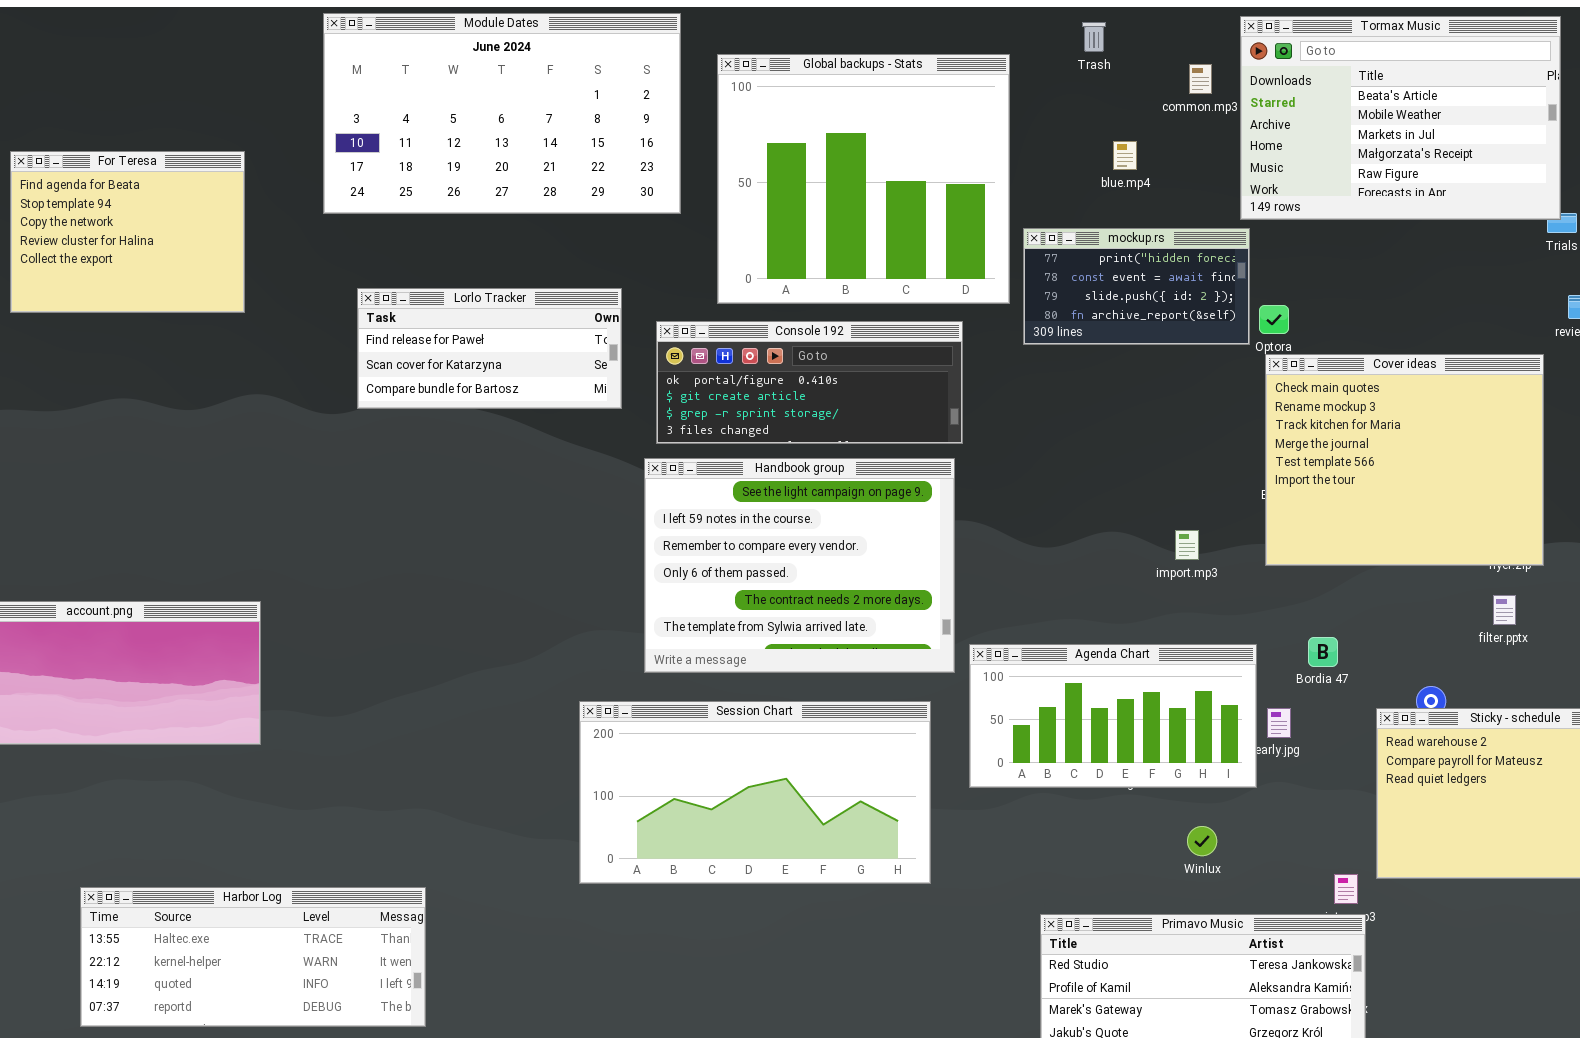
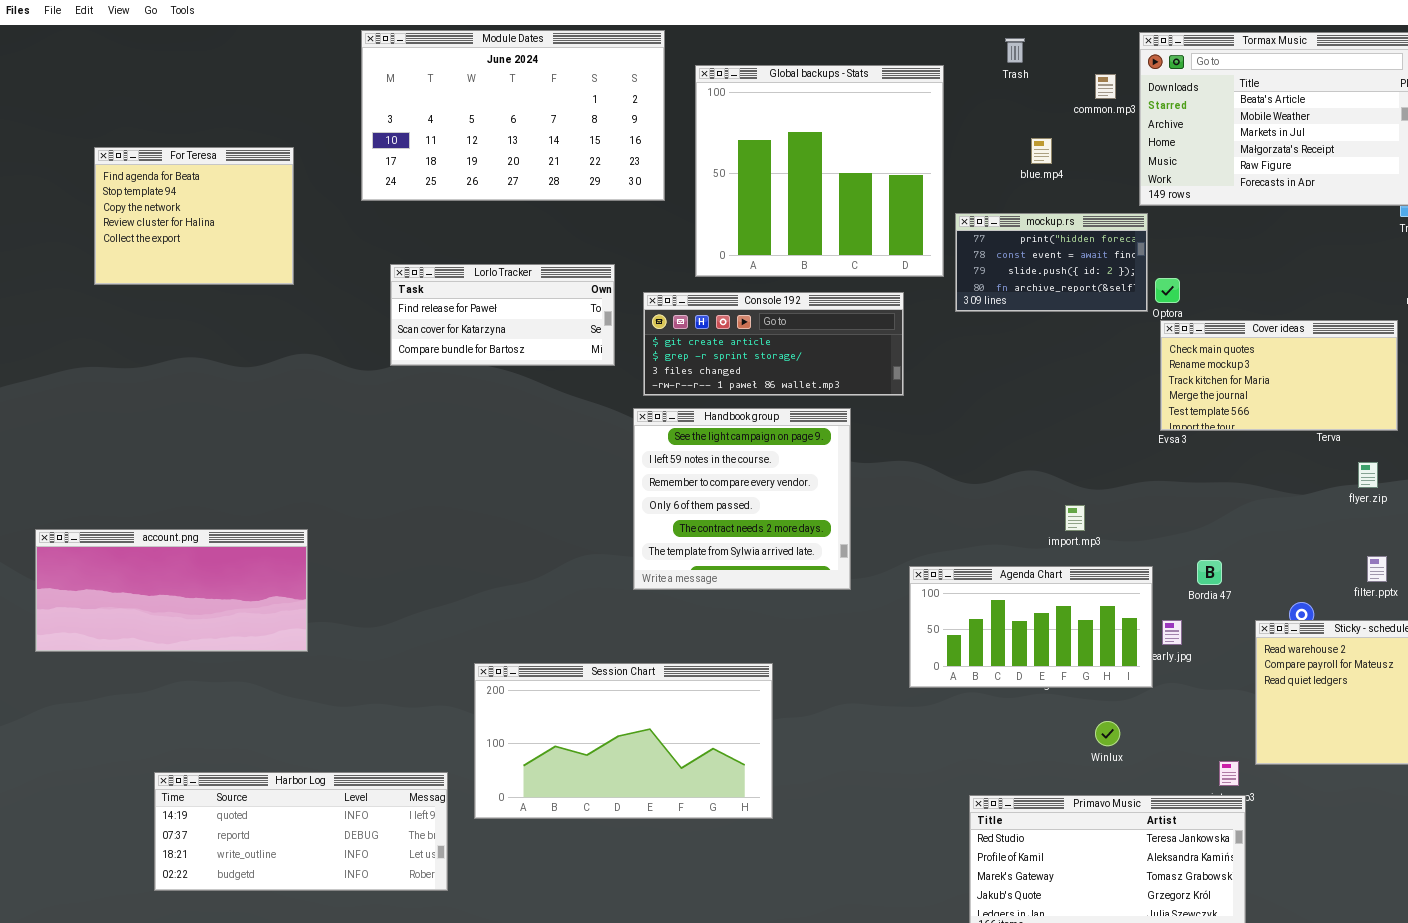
Console 192: [656,321,963,444] -> [643,292,904,396], scrolled down 1 row
Cover ideas: [1265,354,1544,566] -> [1160,320,1398,431], resized
Handbook group: [644,458,955,673] -> [633,408,851,590], resized
import.mp3: [1175,530,1199,560] -> [1065,505,1085,531], moved
filter.pptx: [1493,595,1516,625] -> [1367,556,1387,582], moved
Session Chart: [579,701,931,884] -> [474,663,773,819], moved
Harbor Log: [80,887,426,1027] -> [154,772,448,891], scrolled down 2 rows

